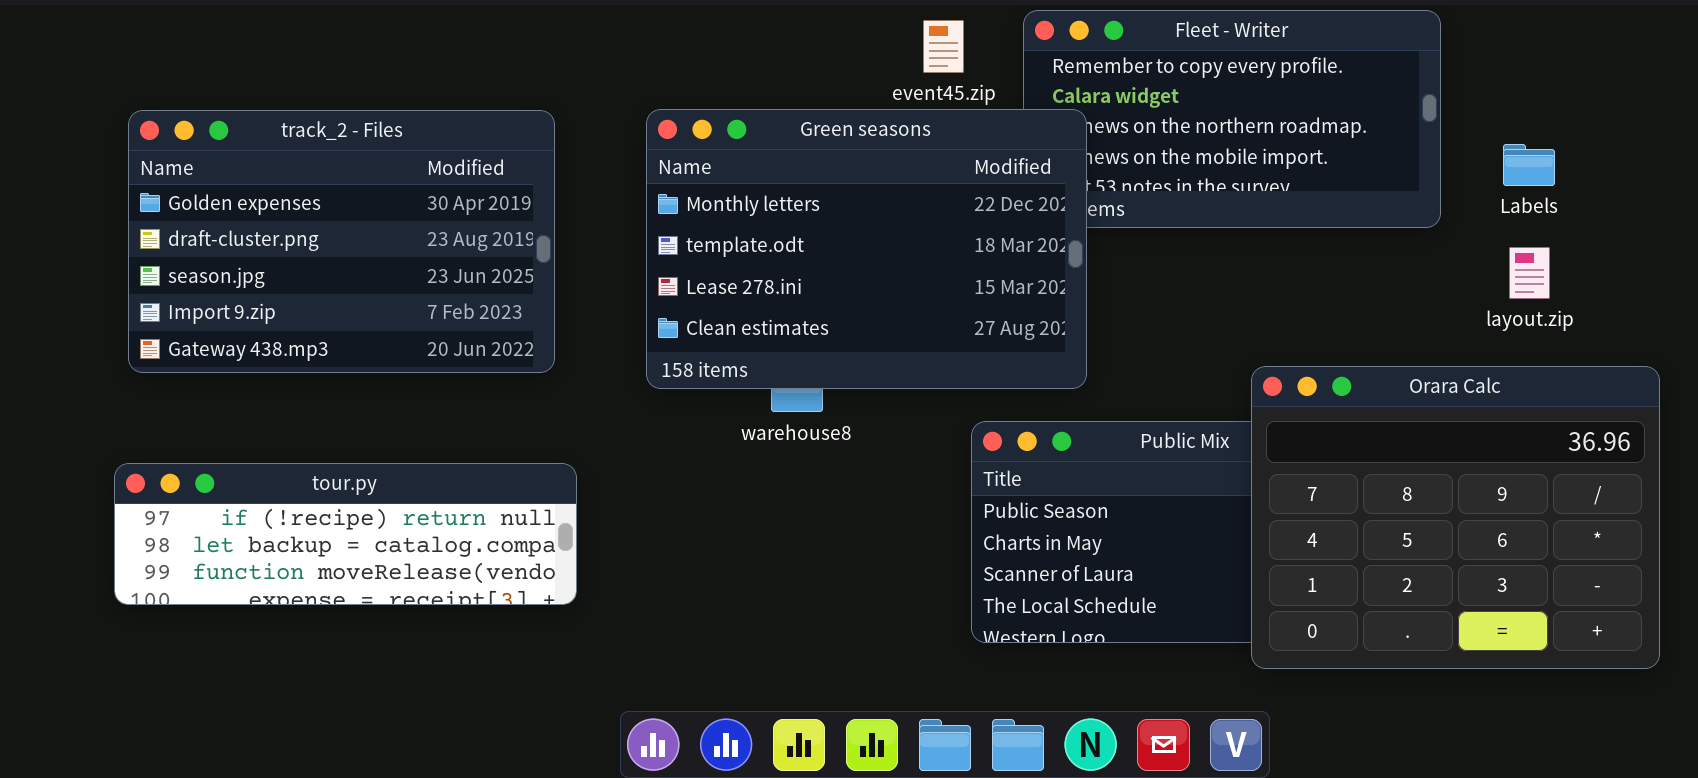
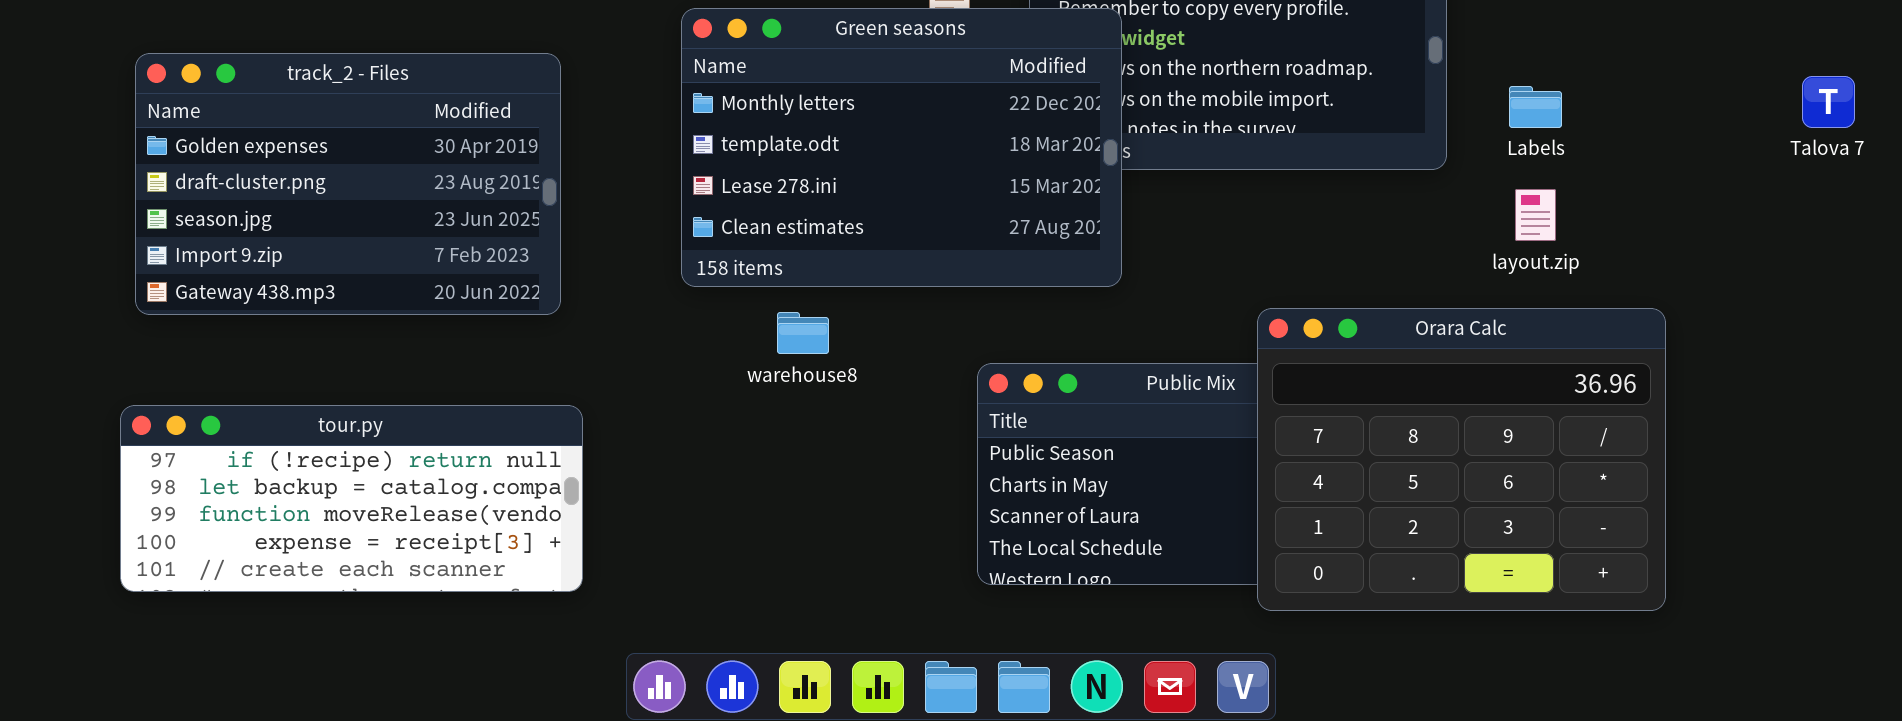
Green seasons: [646,109,1087,389] -> [681,8,1122,287], moved
tour.py: [114,463,577,605] -> [120,405,583,592], resized

